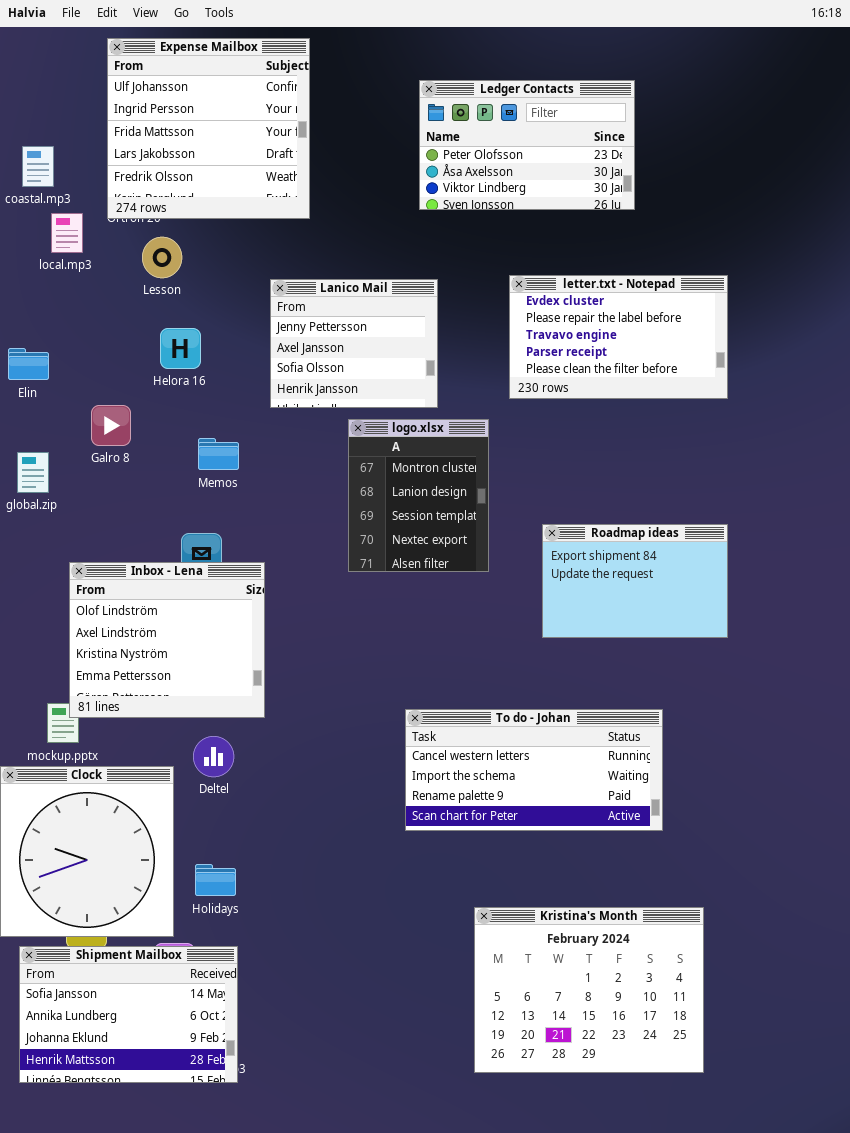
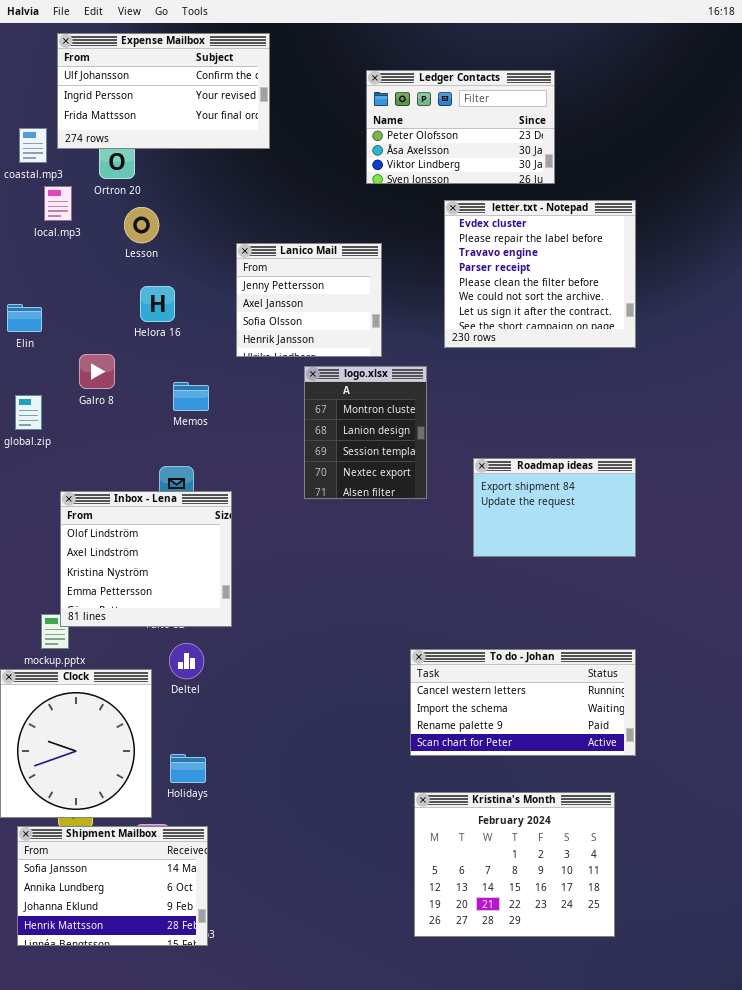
Expense Mailbox: [107,38,310,219] -> [57,33,270,149], resized
letter.txt - Notepad: [509,275,728,399] -> [444,200,636,348], resized
To do - Johan: [405,709,663,831] -> [410,649,636,756], moved

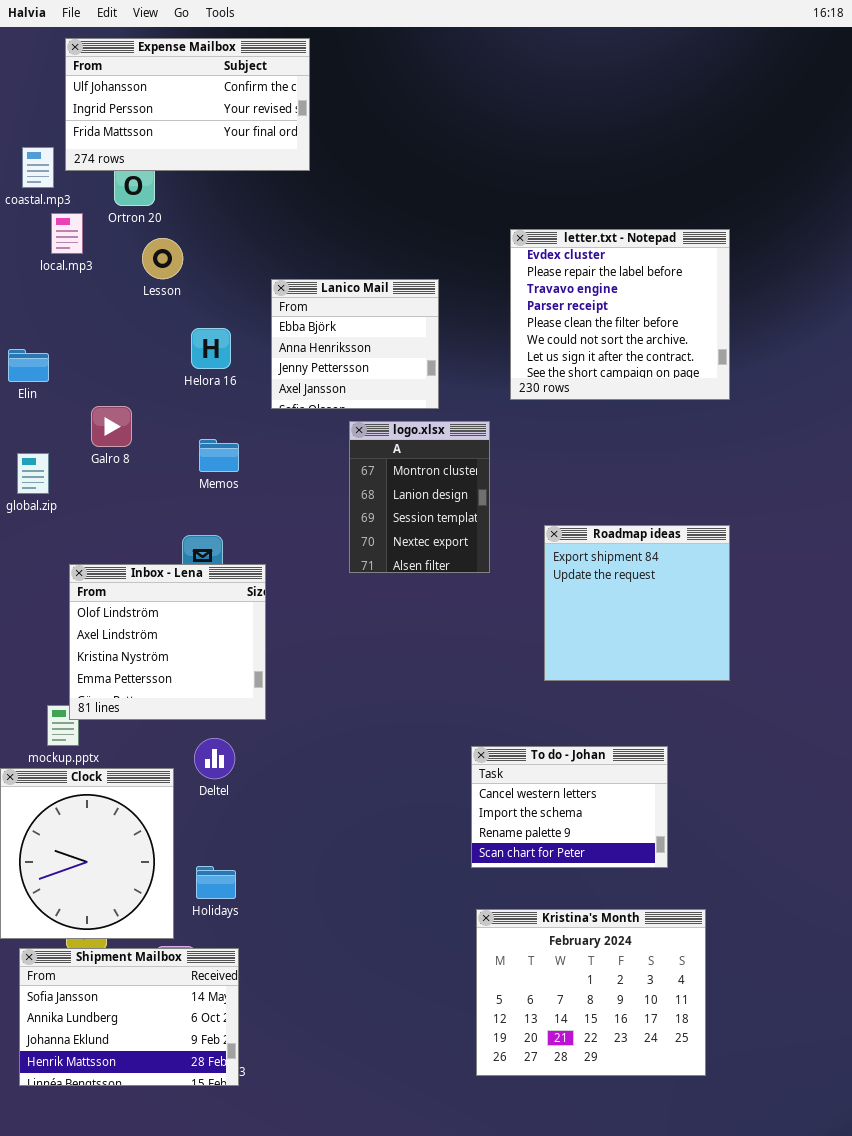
Ledger Contacts: [366,70,555,184] -> none, closed
Lanico Mail: [236,243,382,357] -> [271,279,439,409], scrolled up 2 rows
Helora 16: [140,286,175,322] -> [191,328,231,369], moved
Roadmap ideas: [473,458,636,557] -> [544,525,730,681], resized
To do - Johan: [410,649,636,756] -> [471,746,668,868], resized

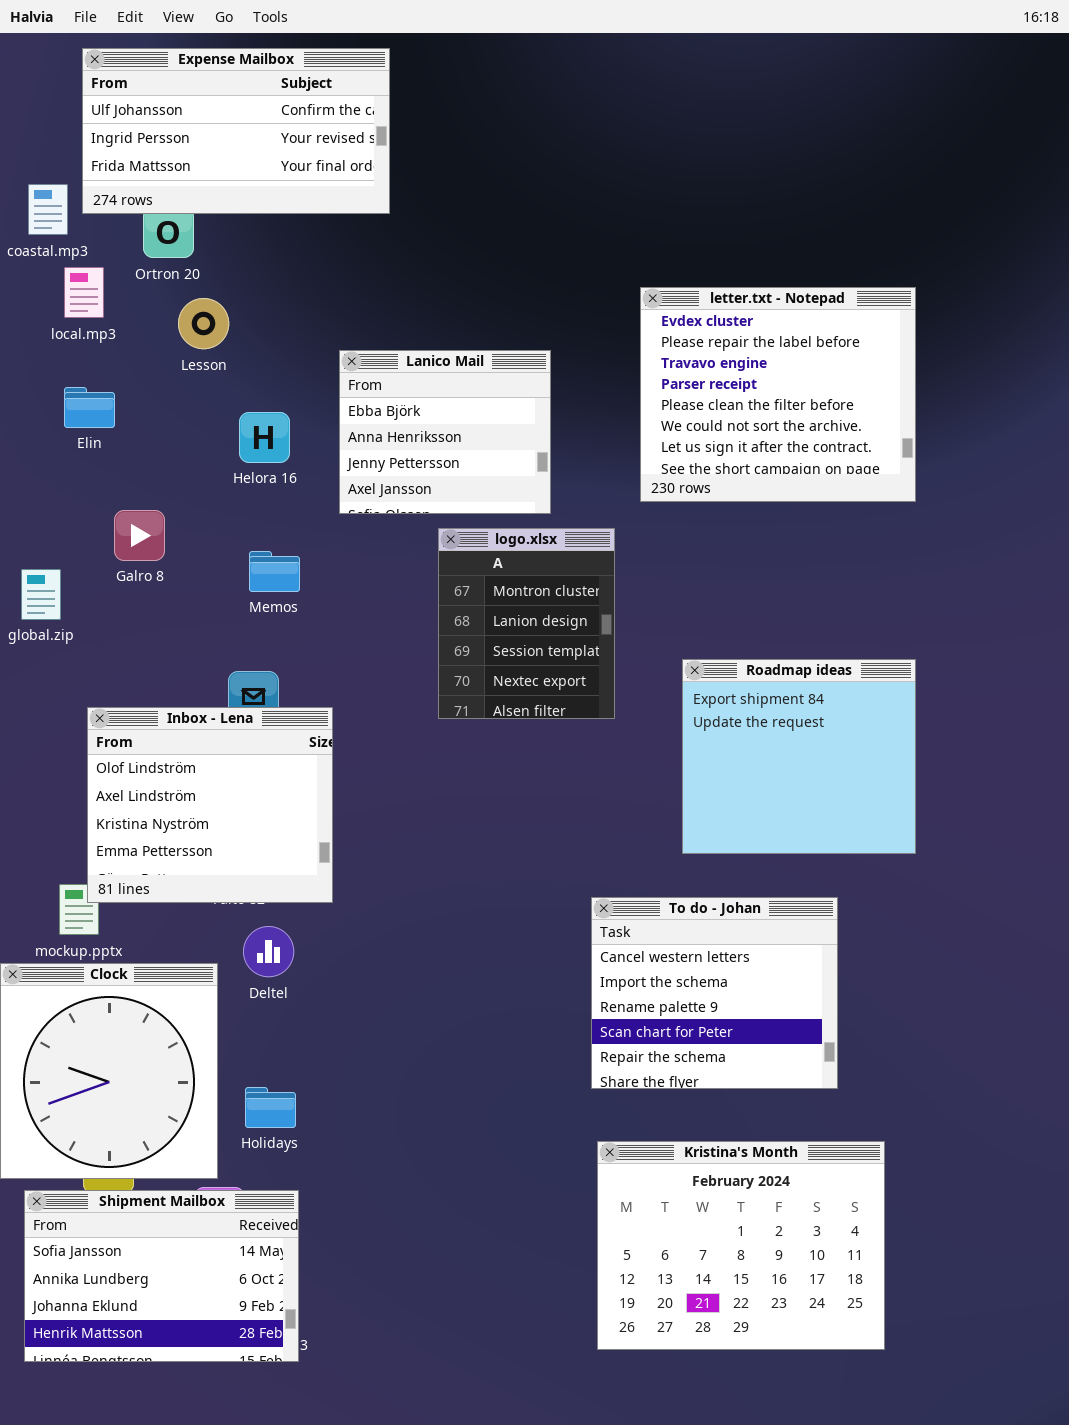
Elin: [8,349,49,382] -> [64,387,115,428], moved
To do - Johan: [471,746,668,868] -> [591,897,838,1089], resized

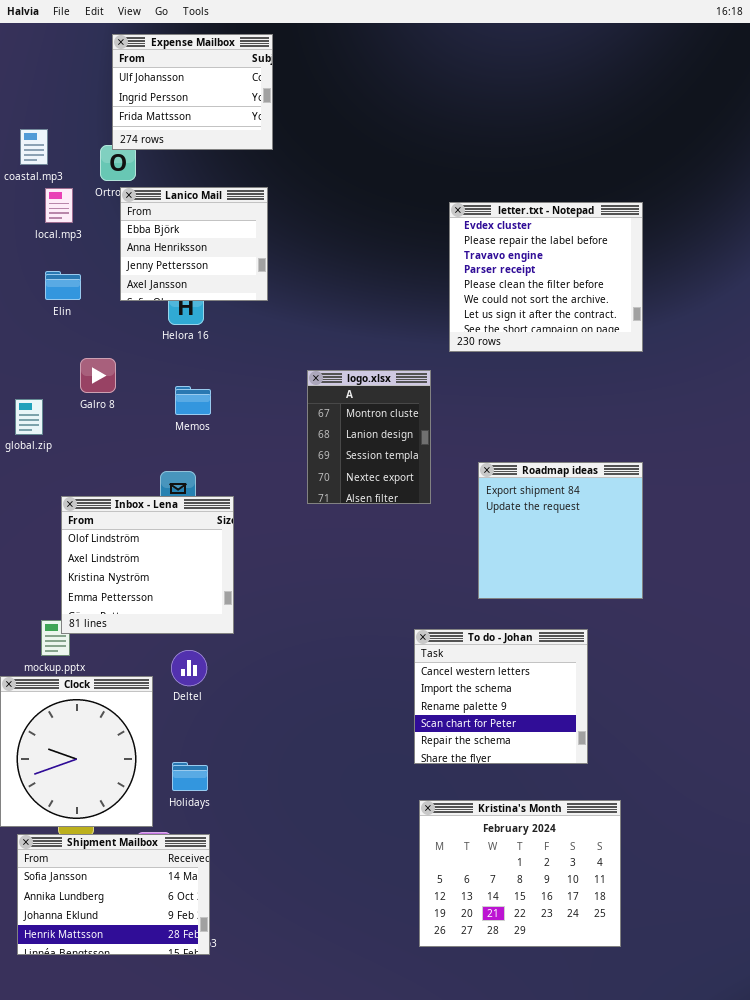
Expense Mailbox: [82,48,390,214] -> [112,34,273,150], resized
Lanico Mail: [339,350,551,514] -> [120,187,268,301], moved

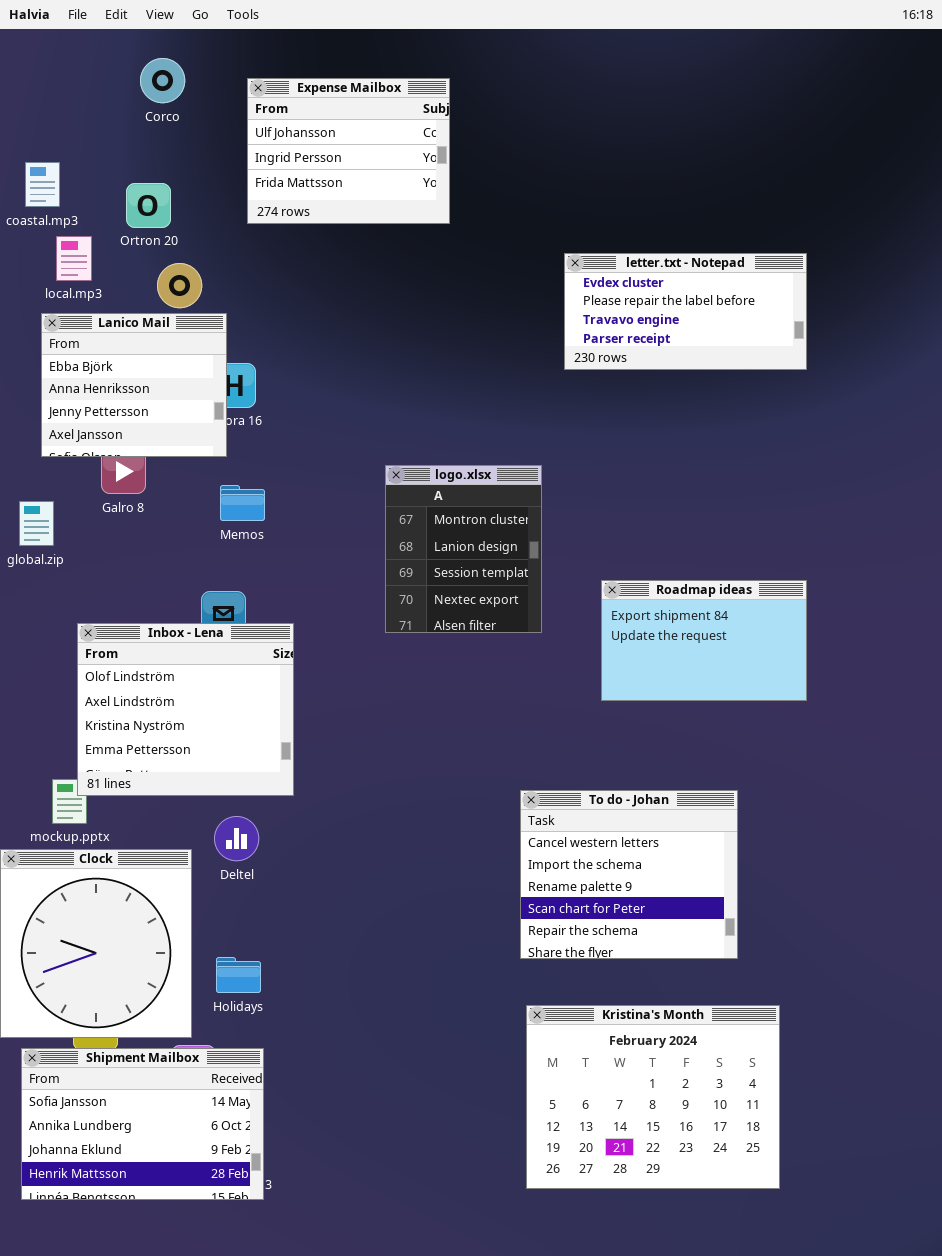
Expense Mailbox: [112,34,273,150] -> [247,78,450,224], moved
Lanico Mail: [120,187,268,301] -> [41,313,227,457], moved
letter.txt - Notepad: [449,202,643,352] -> [564,253,807,370], resized
Roadmap ideas: [478,462,643,599] -> [601,580,807,701], resized

